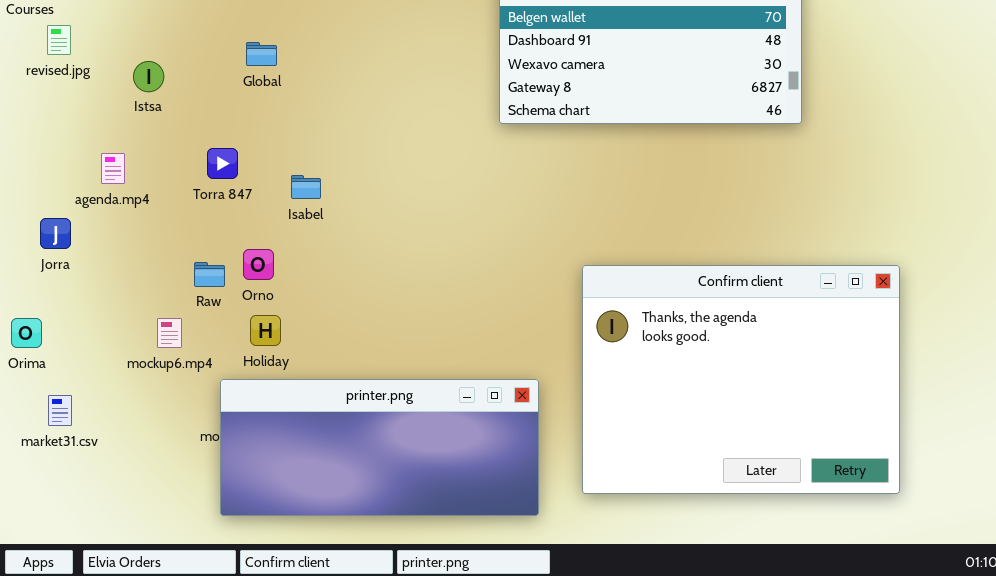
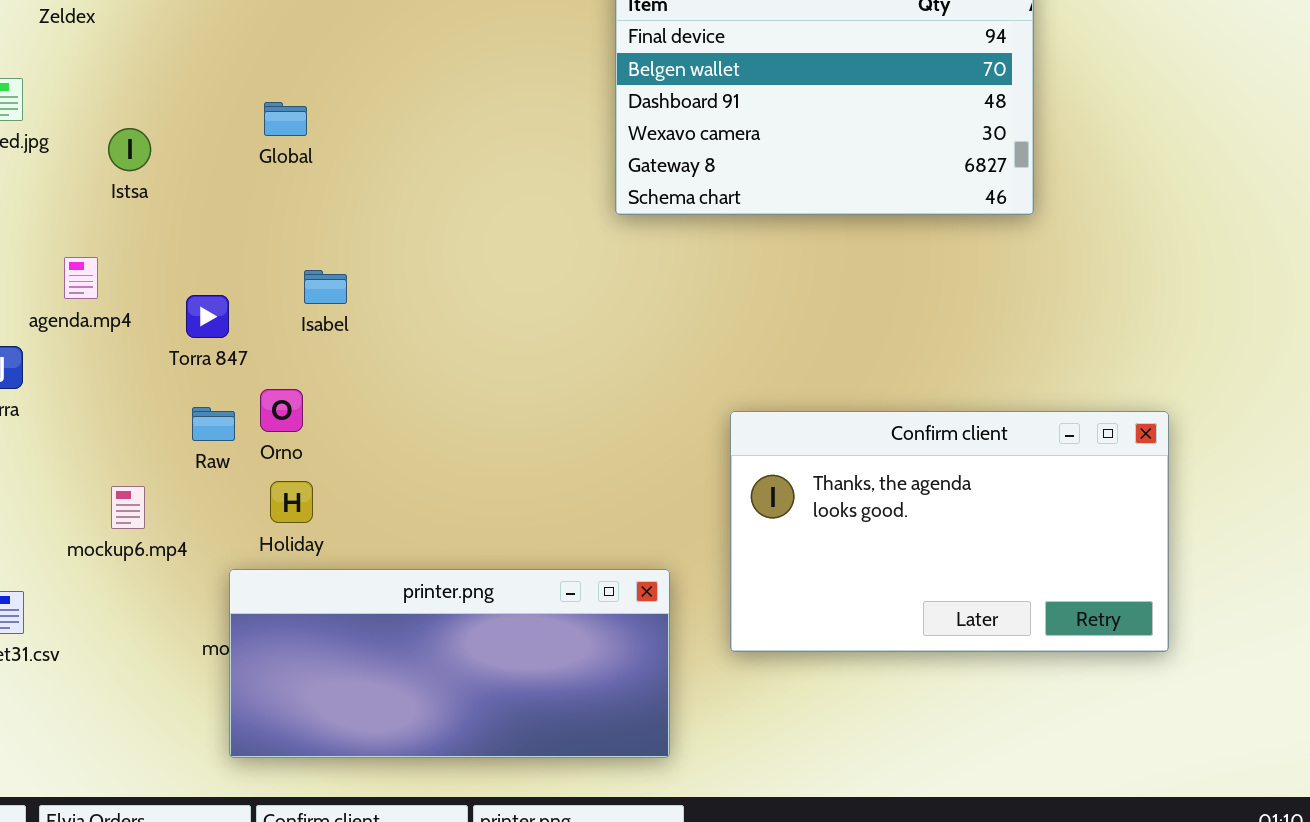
Torra 847: [207,148,238,179] -> [186,295,229,338], moved
Isabel: [291,175,321,199] -> [304,270,347,304], moved
Confirm client: [582,265,900,494] -> [730,411,1169,652], resized
mockup6.mp4: [157,318,182,348] -> [111,486,145,529], moved

